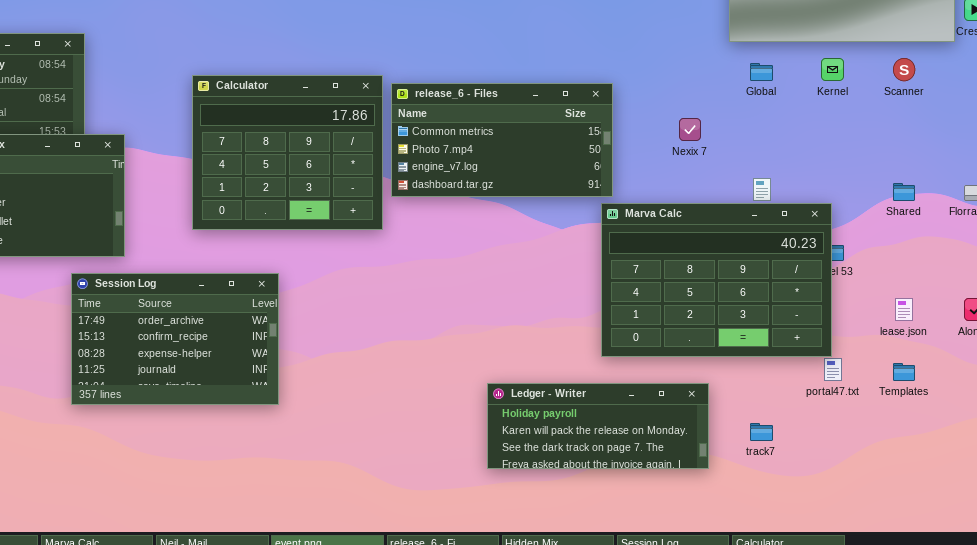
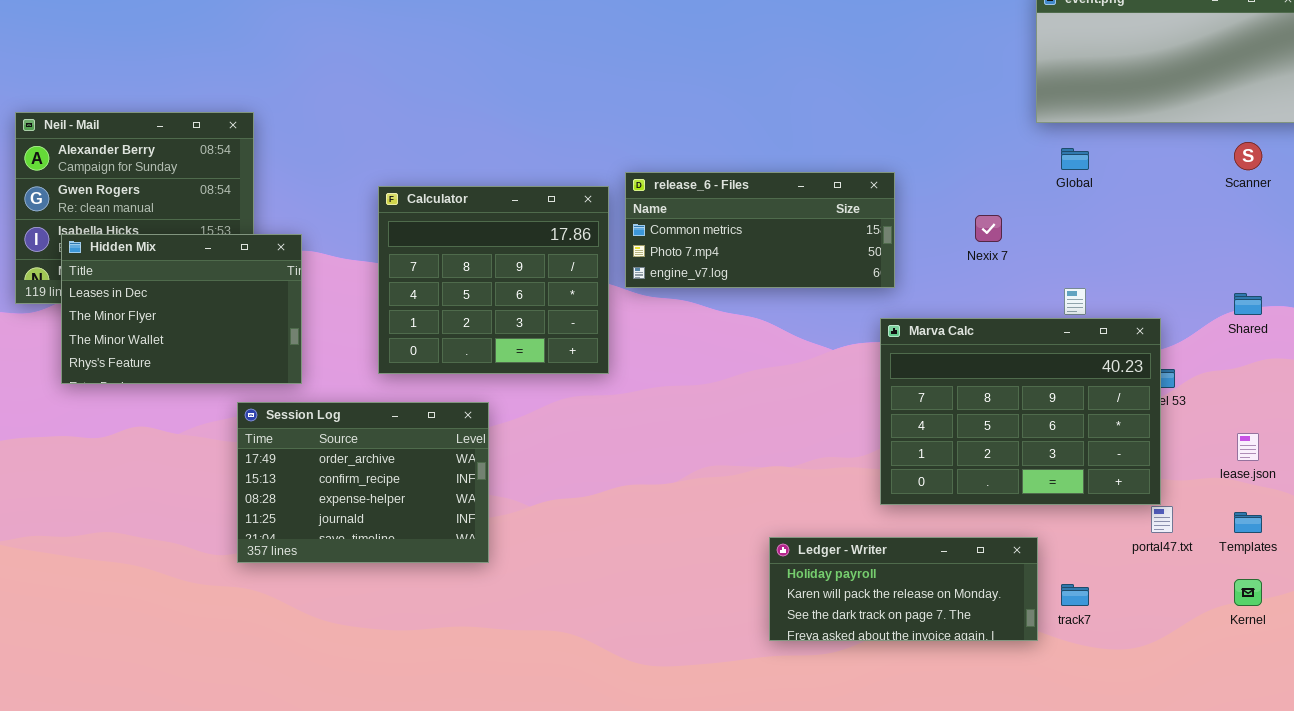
Kernel: [821,58,844,81] -> [1234,579,1262,606], moved
Calculator: [192,75,383,230] -> [378,186,609,374], moved
release_6 - Files: [391,83,613,197] -> [625,172,895,288], resized
Ledger - Writer: [487,383,709,469] -> [769,537,1038,641], moved

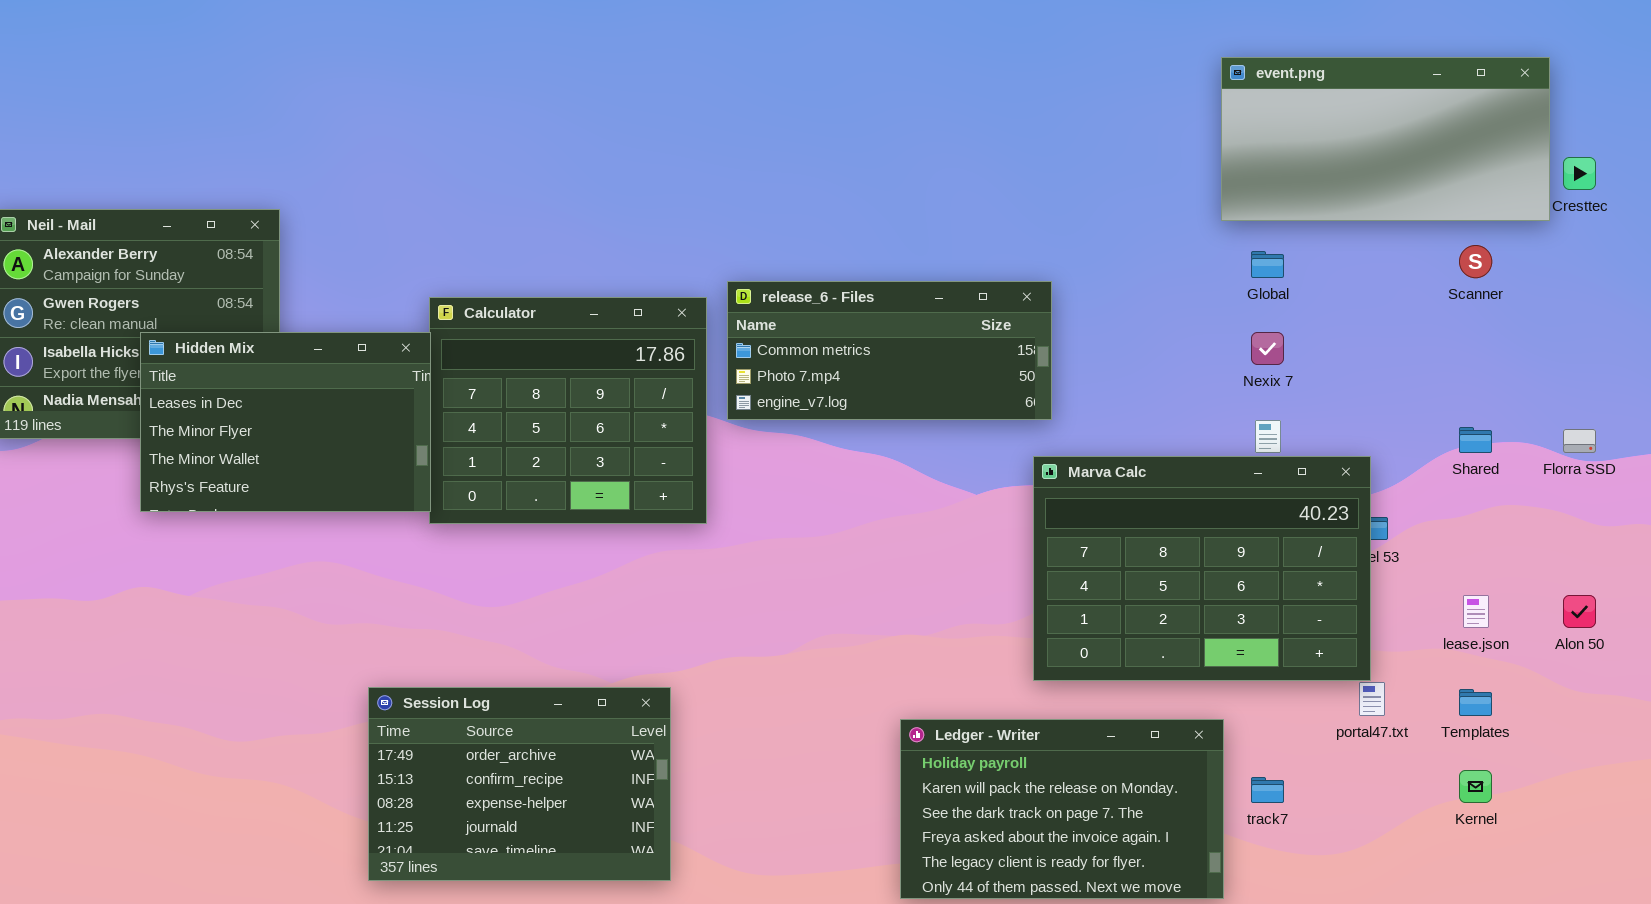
Nexix 7: [975,215,1002,242] -> [1251,332,1284,365], moved
Hidden Mix: [61,234,302,384] -> [140,332,431,512], moved
Session Log: [237,402,489,563] -> [368,687,671,881], moved
Ledger - Writer: [769,537,1038,641] -> [900,719,1224,899], resized

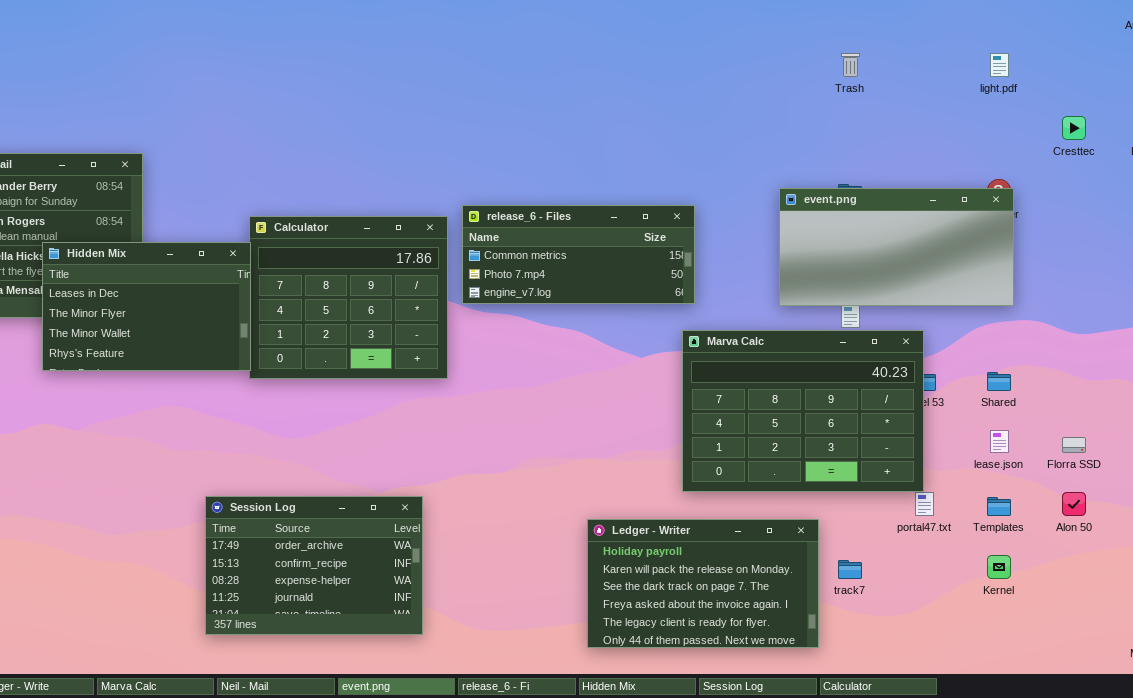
event.png: [1221,57,1550,221] -> [779,188,1014,306], moved
Shared: [1459,427,1492,453] -> [987,372,1011,391], moved
Florra SSD: [1563,429,1596,453] -> [1062,437,1086,453], moved
Alon 50: [1563,595,1596,628] -> [1062,492,1086,516], moved

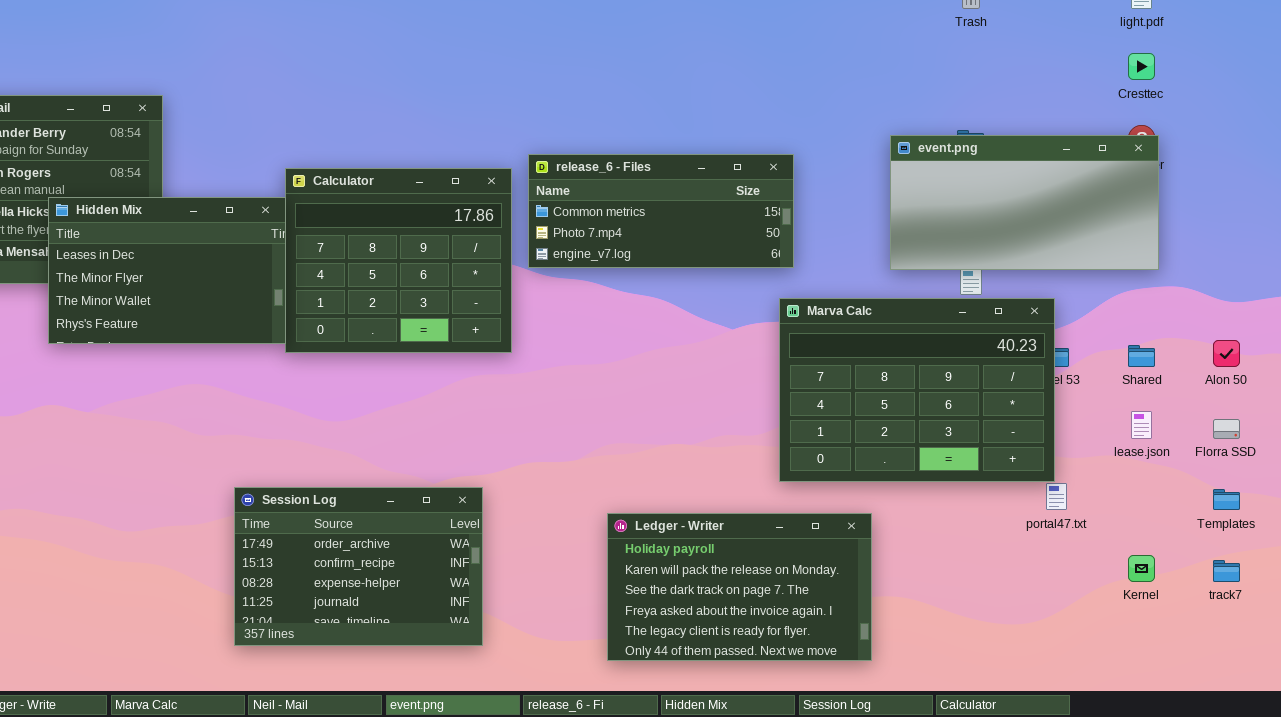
Cresttec: [1062,116,1086,140] -> [1128,53,1155,80], moved
Alon 50: [1062,492,1086,516] -> [1213,340,1240,367], moved
Templates: [987,497,1011,516] -> [1213,489,1240,510], moved
Ledger - Writer: [587,519,819,648] -> [607,513,872,661], moved
track7: [838,560,862,579] -> [1213,560,1240,582], moved

